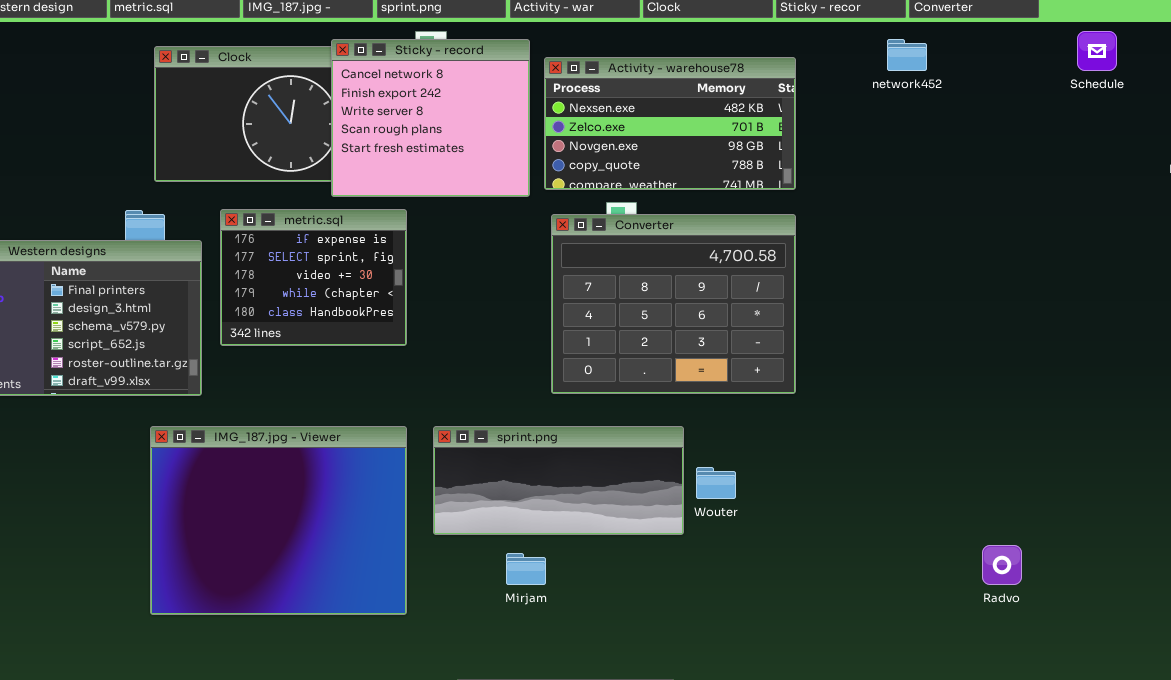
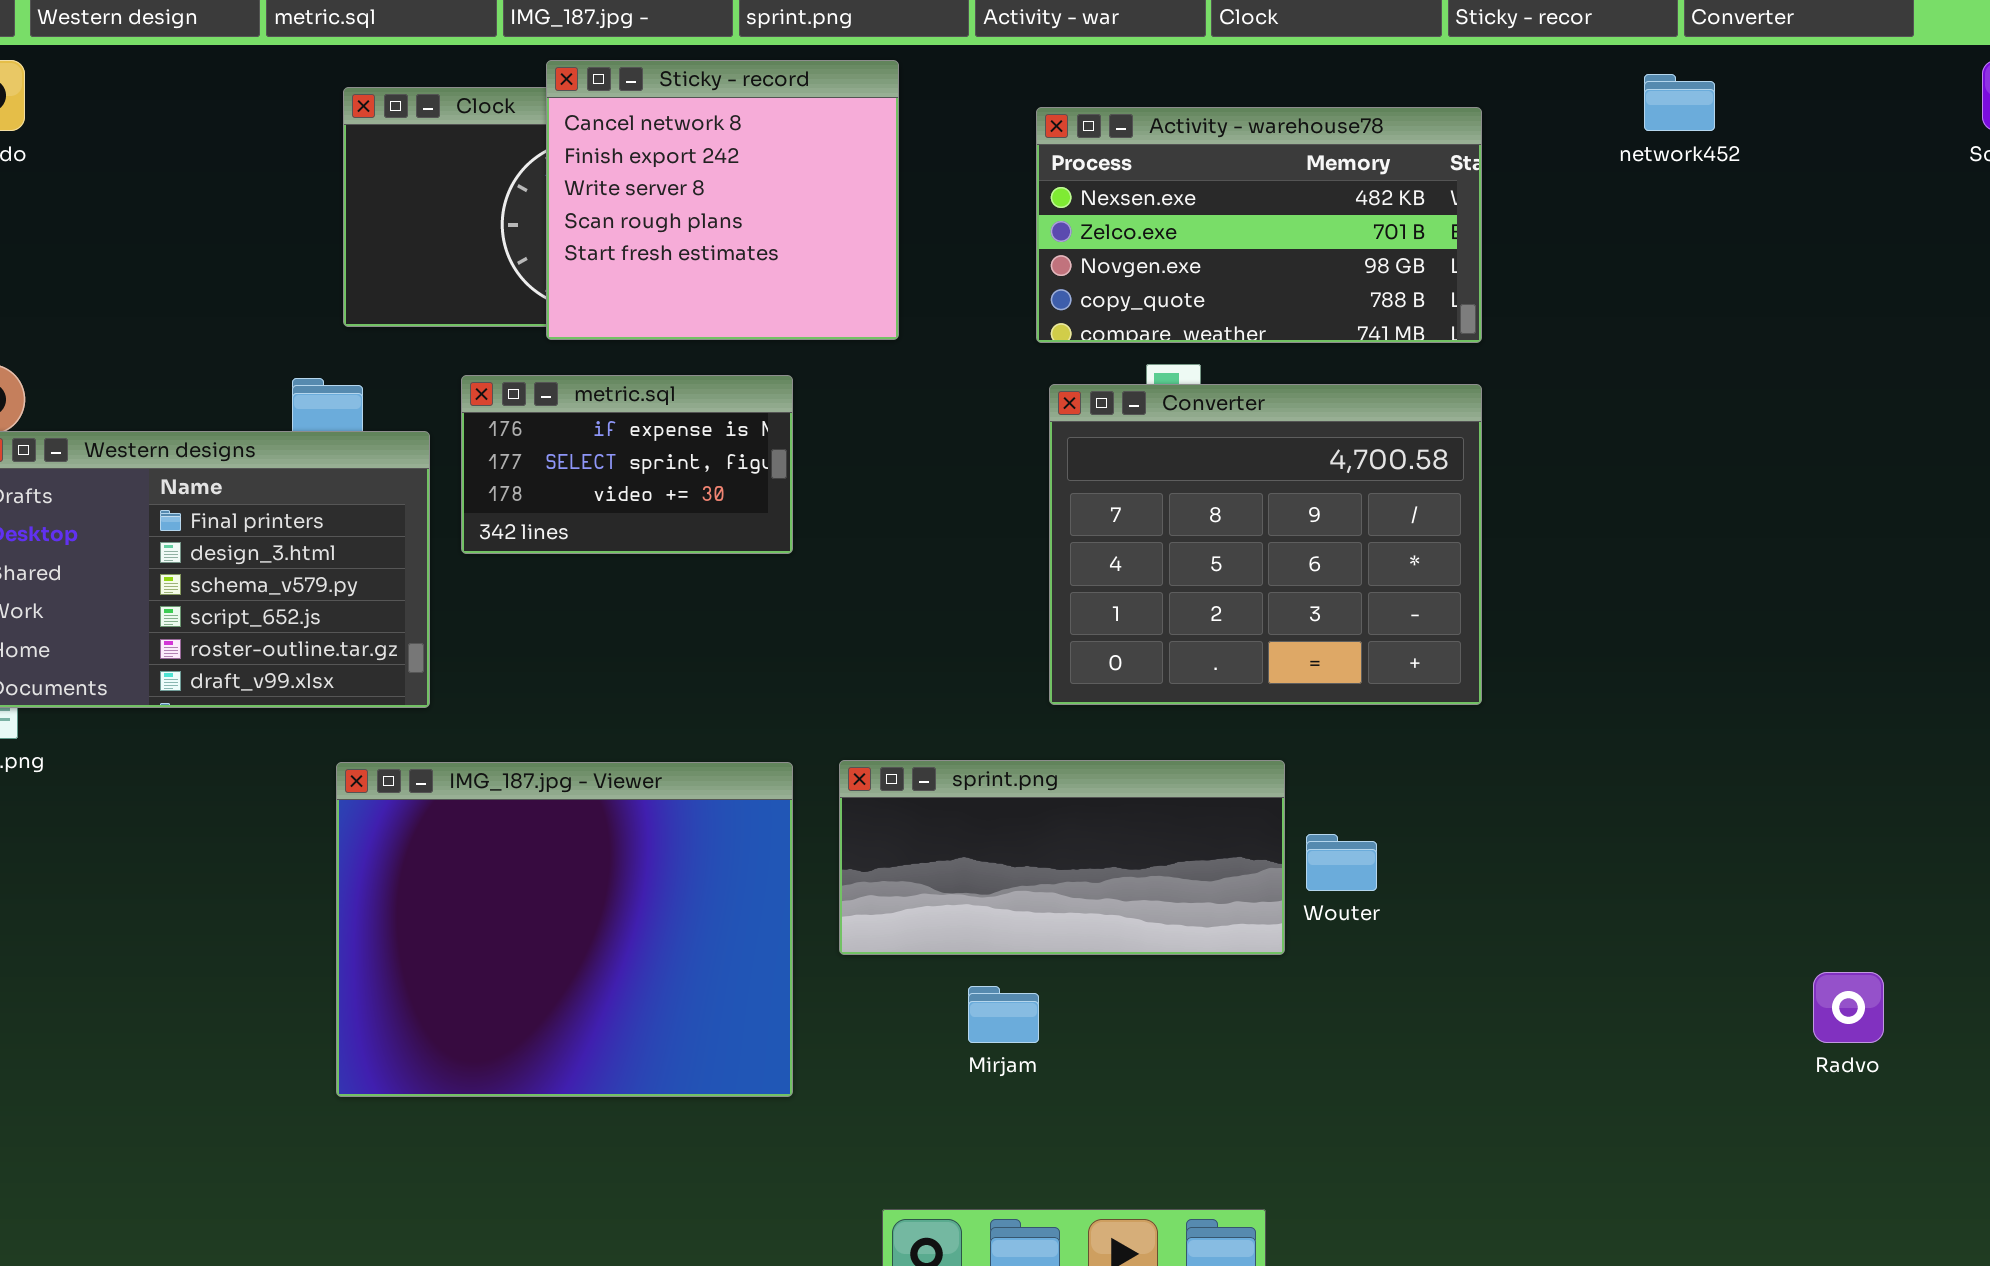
Sticky - record: [331,39,530,197] -> [546,60,899,340], moved
metric.sql: [220,209,407,346] -> [461,375,793,554], resized

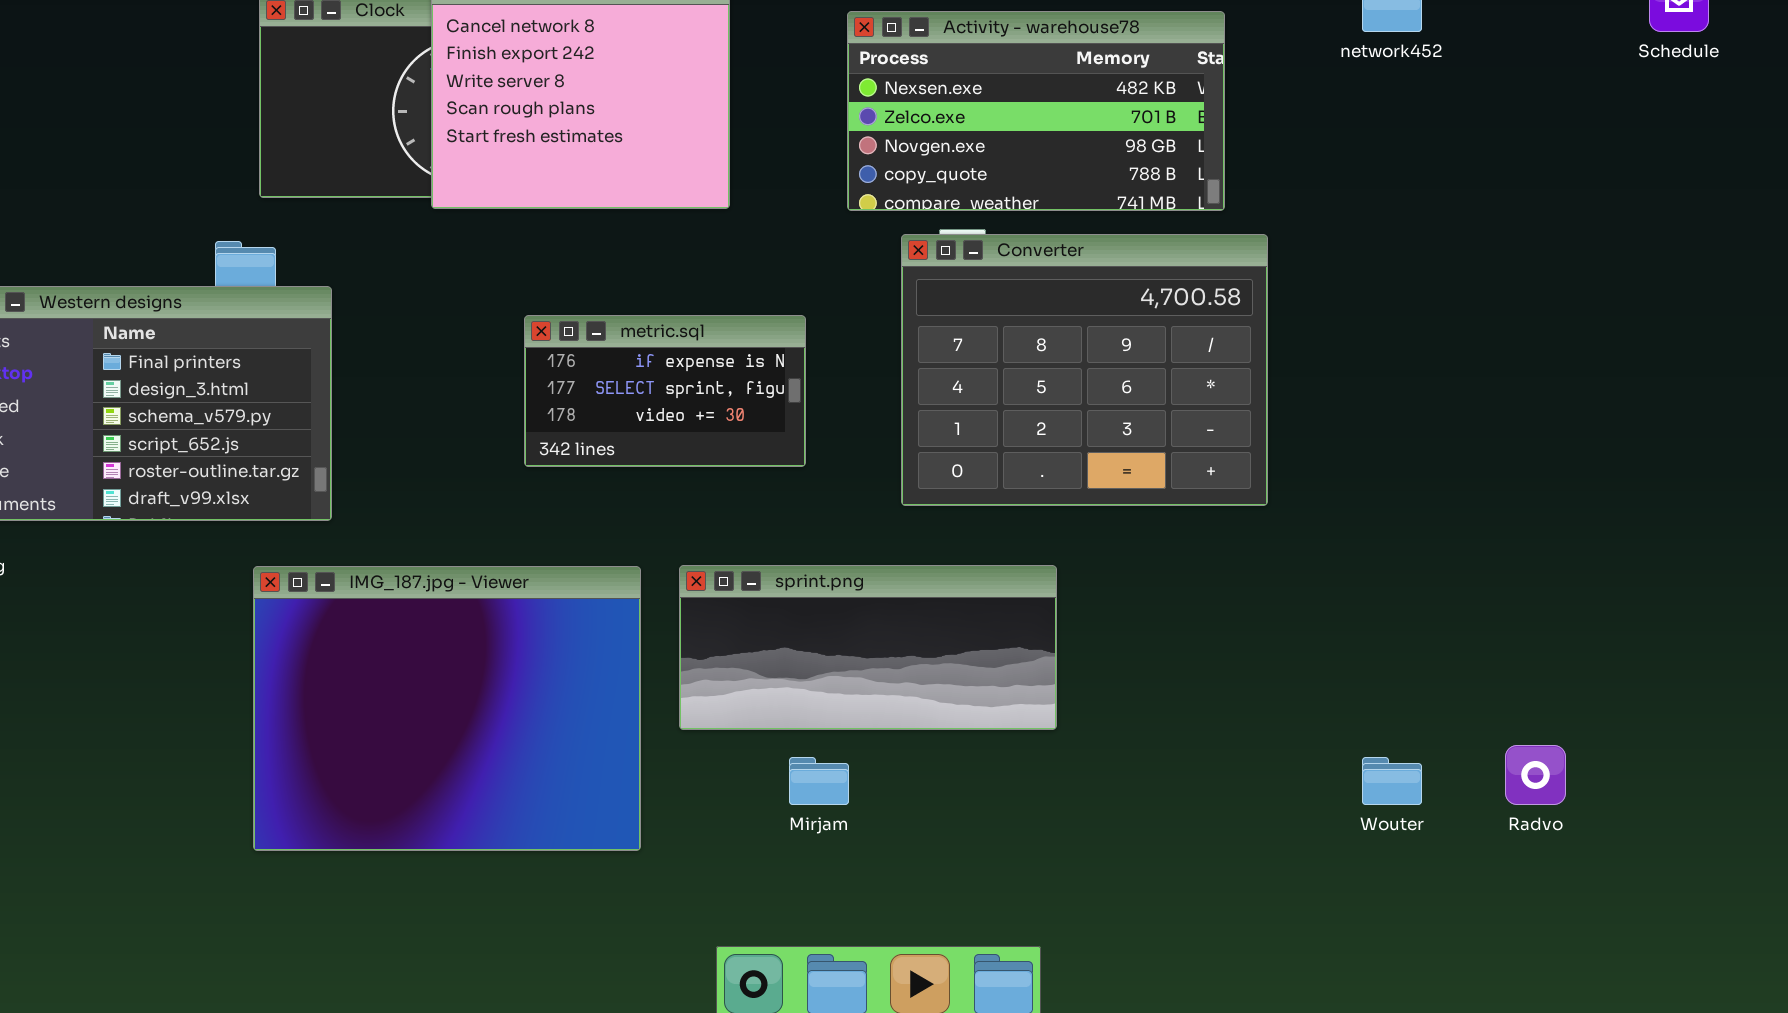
metric.sql: [461,375,793,554] -> [524,315,806,467], moved
Converter: [1049,384,1482,705] -> [901,234,1268,506], moved
Wouter: [1306,834,1377,891] -> [1362,757,1422,805], moved

